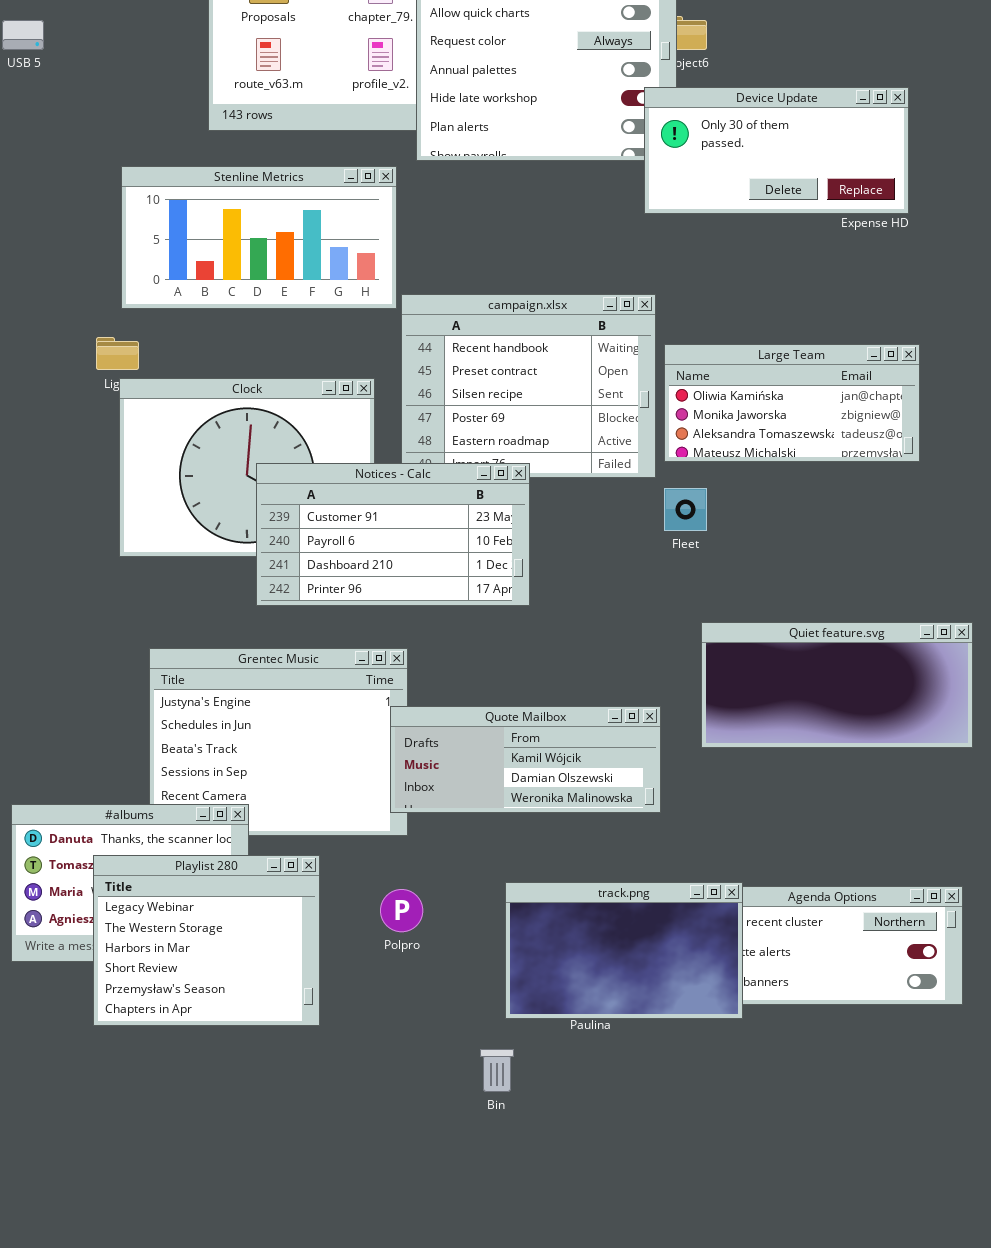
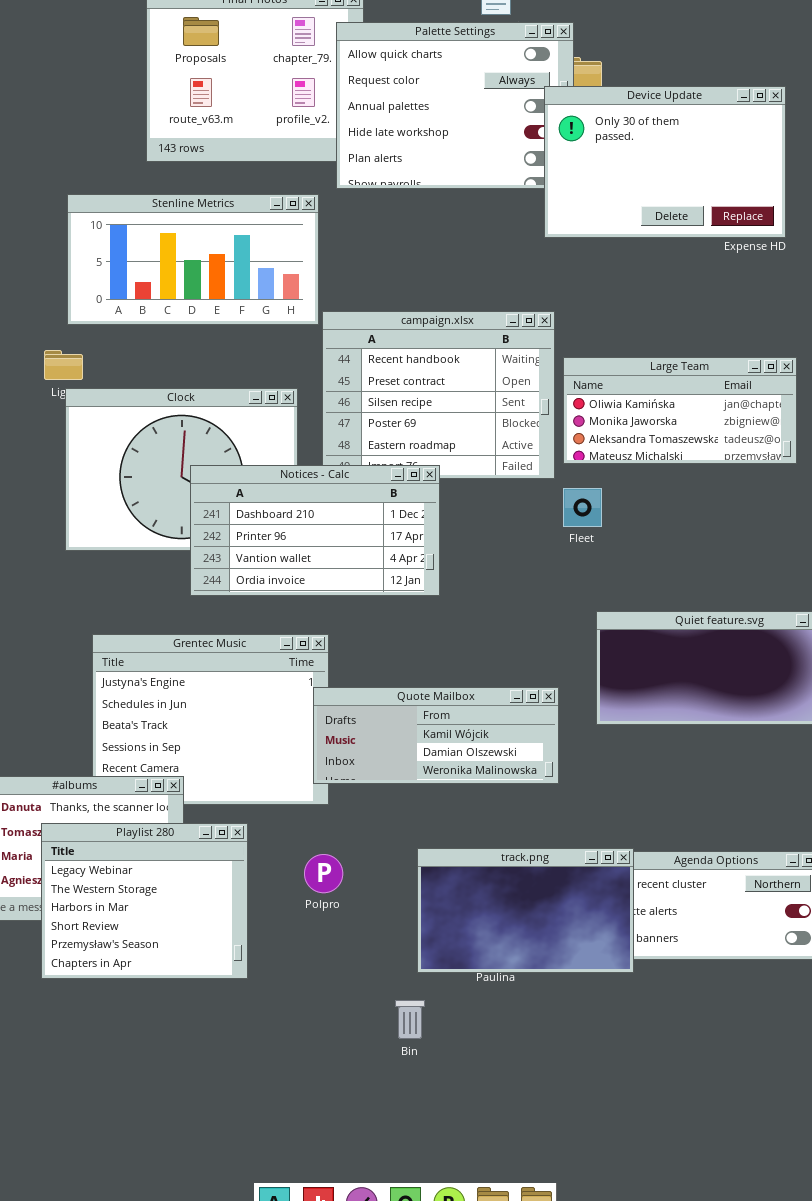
Device Update: [644,87,909,214] -> [544,86,786,238], resized
Notices - Calc: [256,463,530,606] -> [190,465,440,596], scrolled down 2 rows

